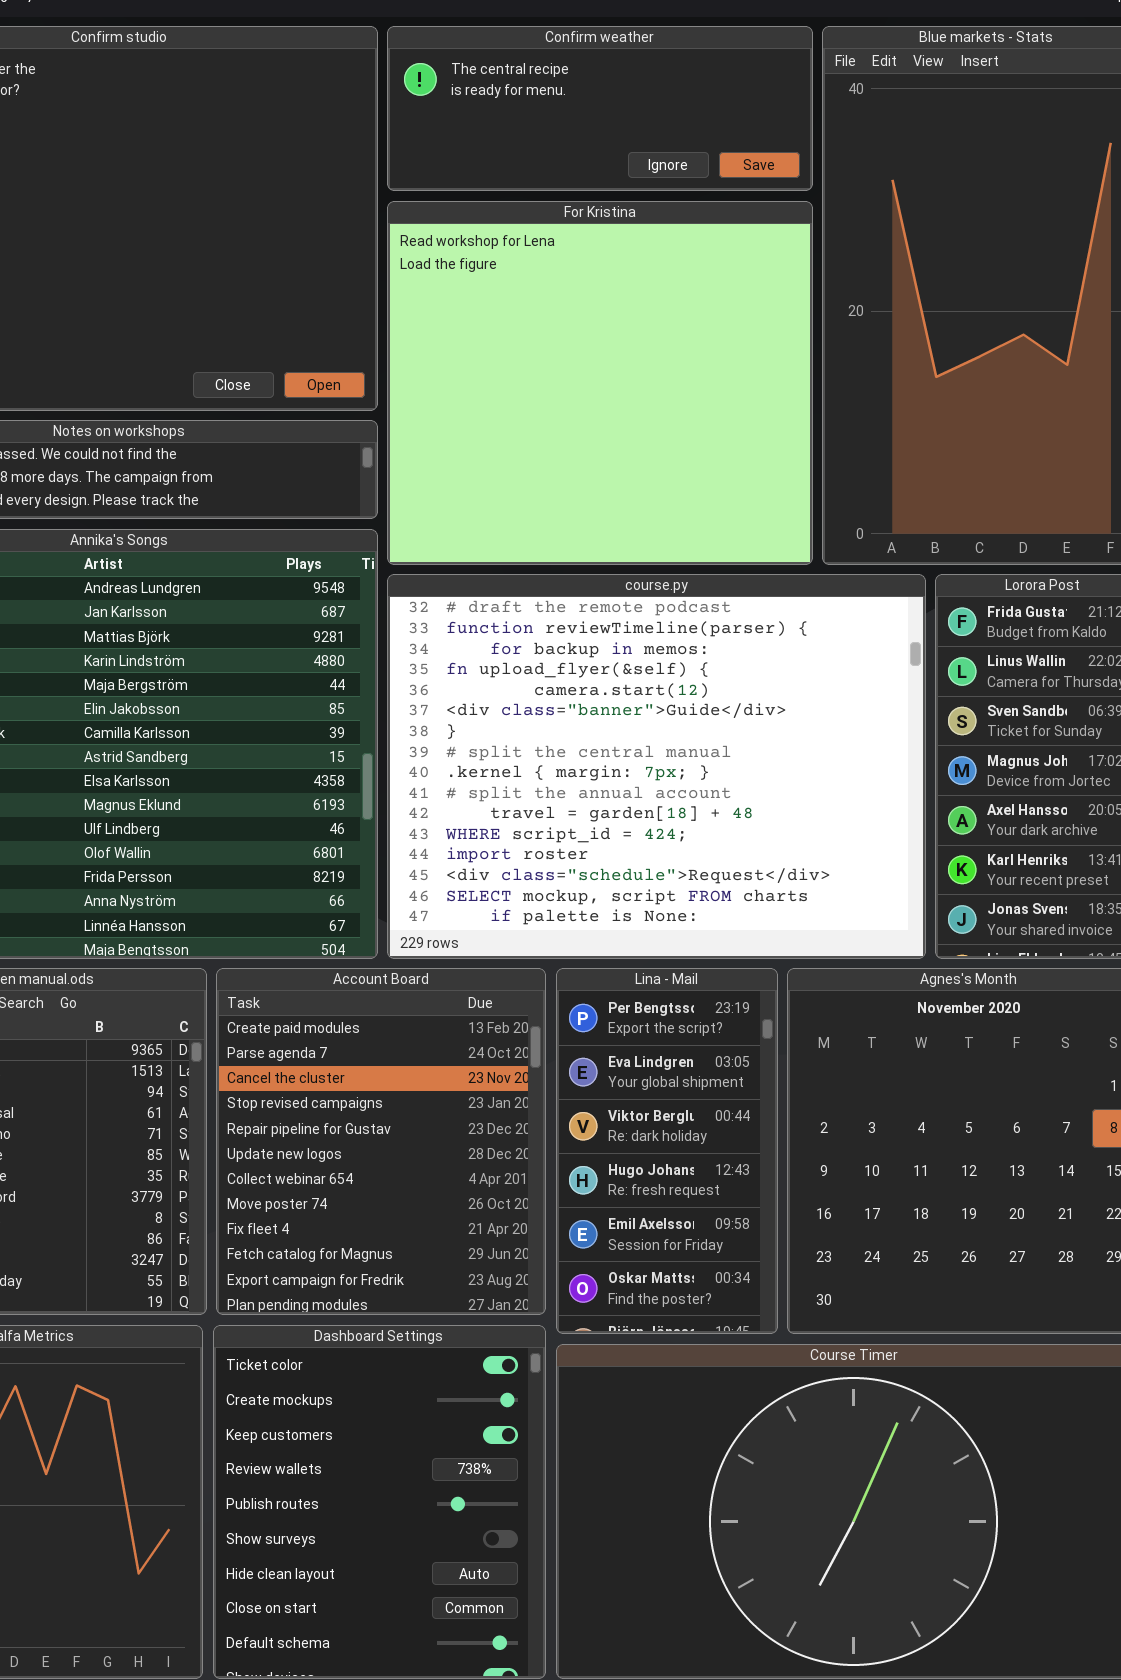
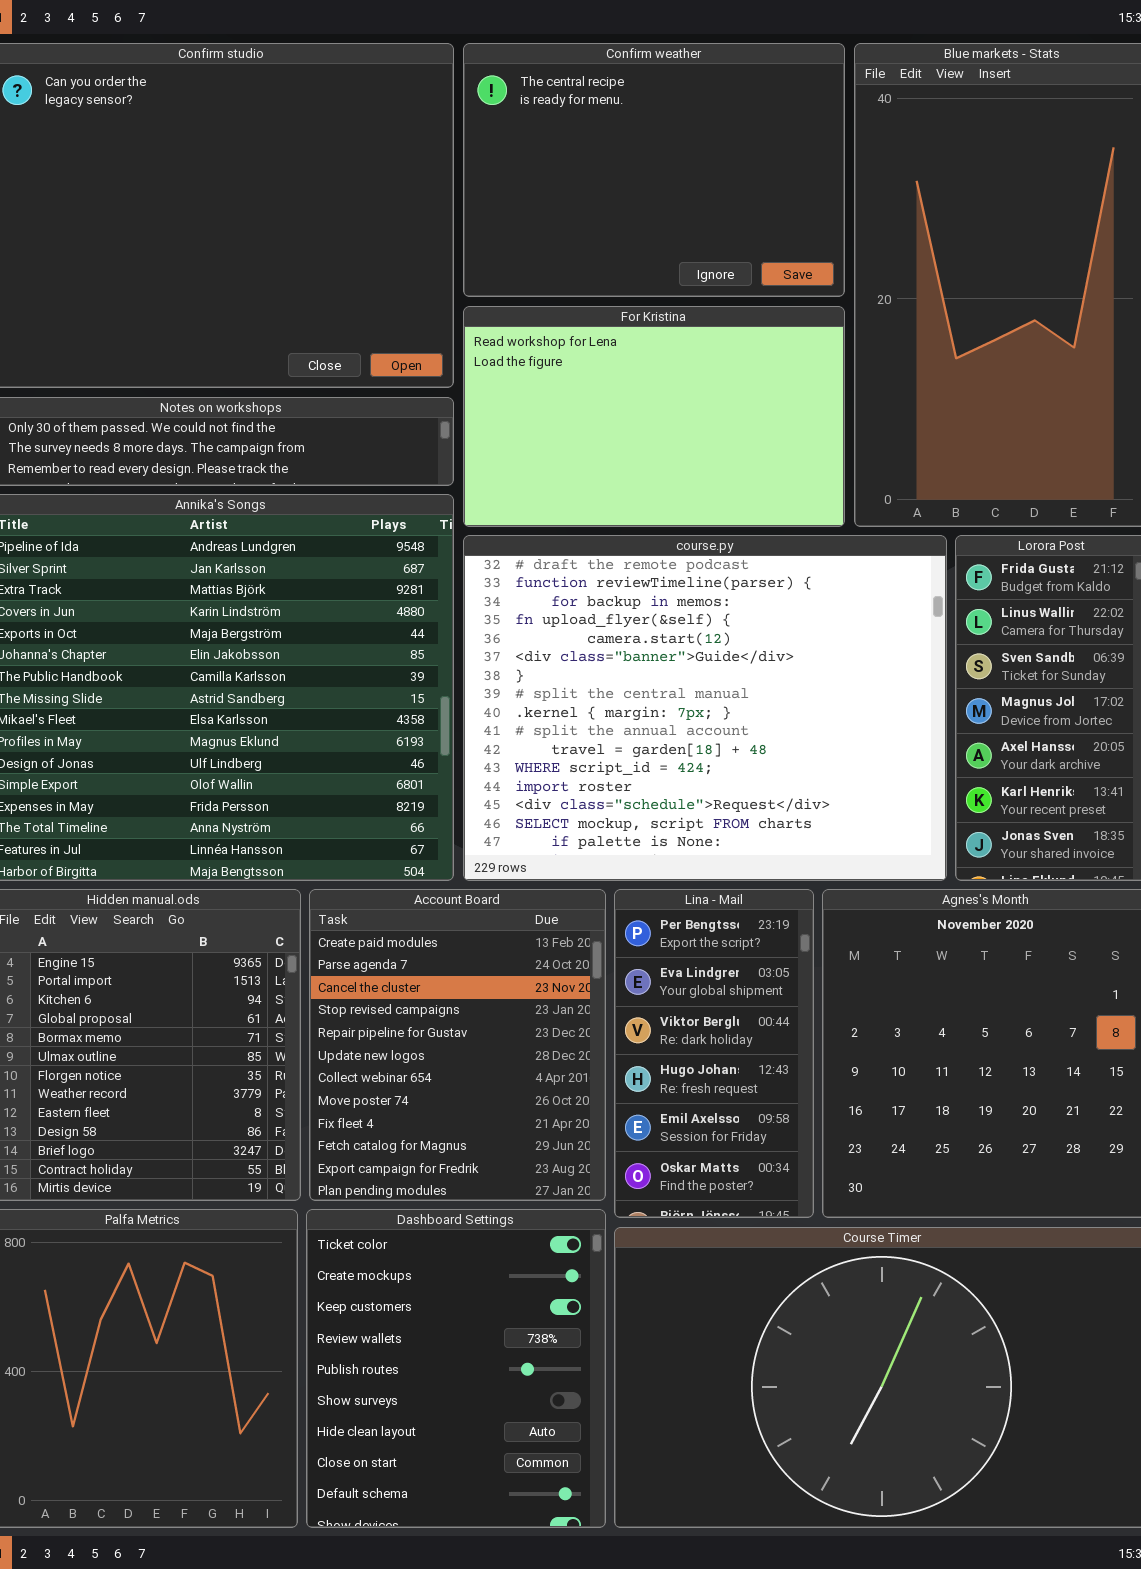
Confirm weather: [387,26,813,191] -> [463,43,845,297], resized
For Kristina: [387,201,813,565] -> [463,306,845,527], resized

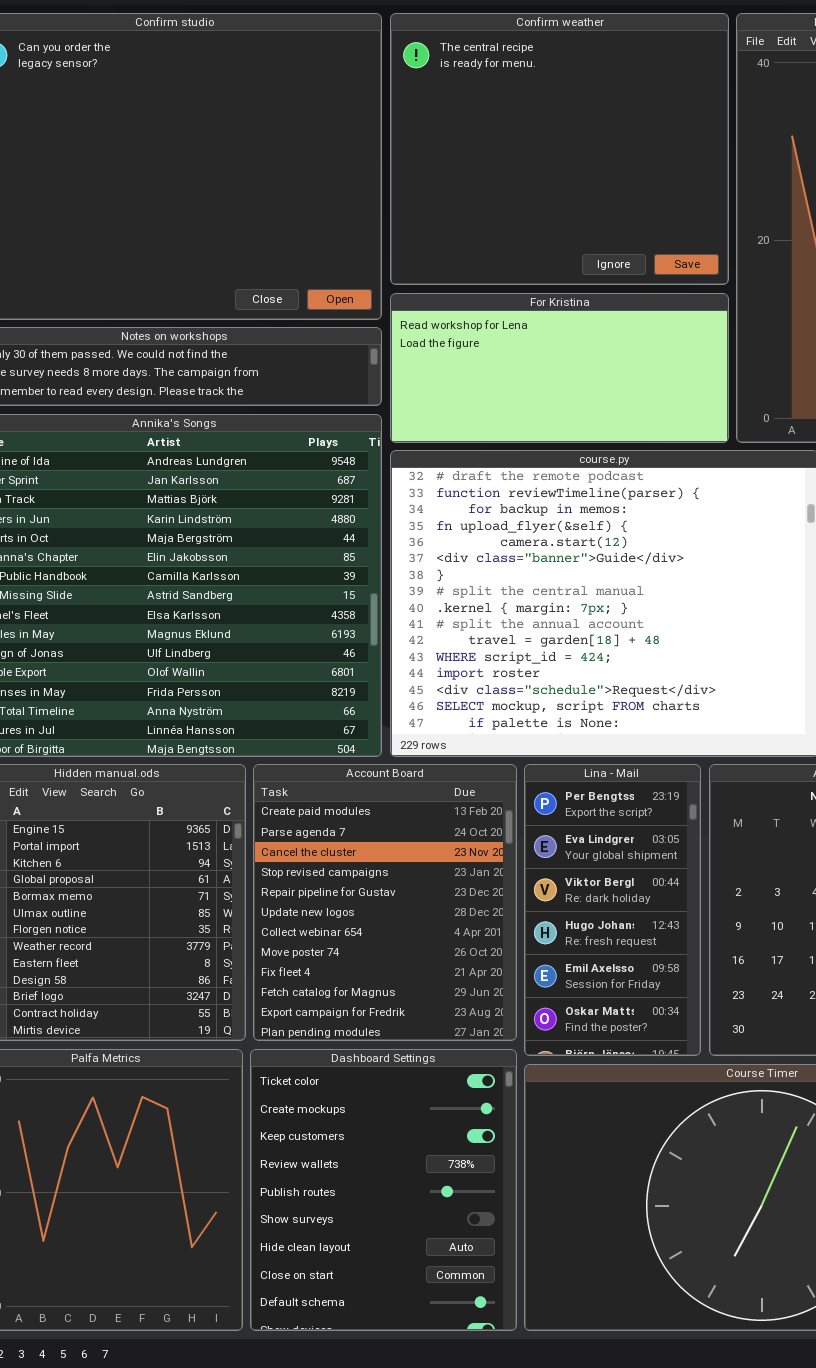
Confirm weather: [463,43,845,297] -> [390,13,729,285], resized
For Kristina: [463,306,845,527] -> [390,293,729,443], resized

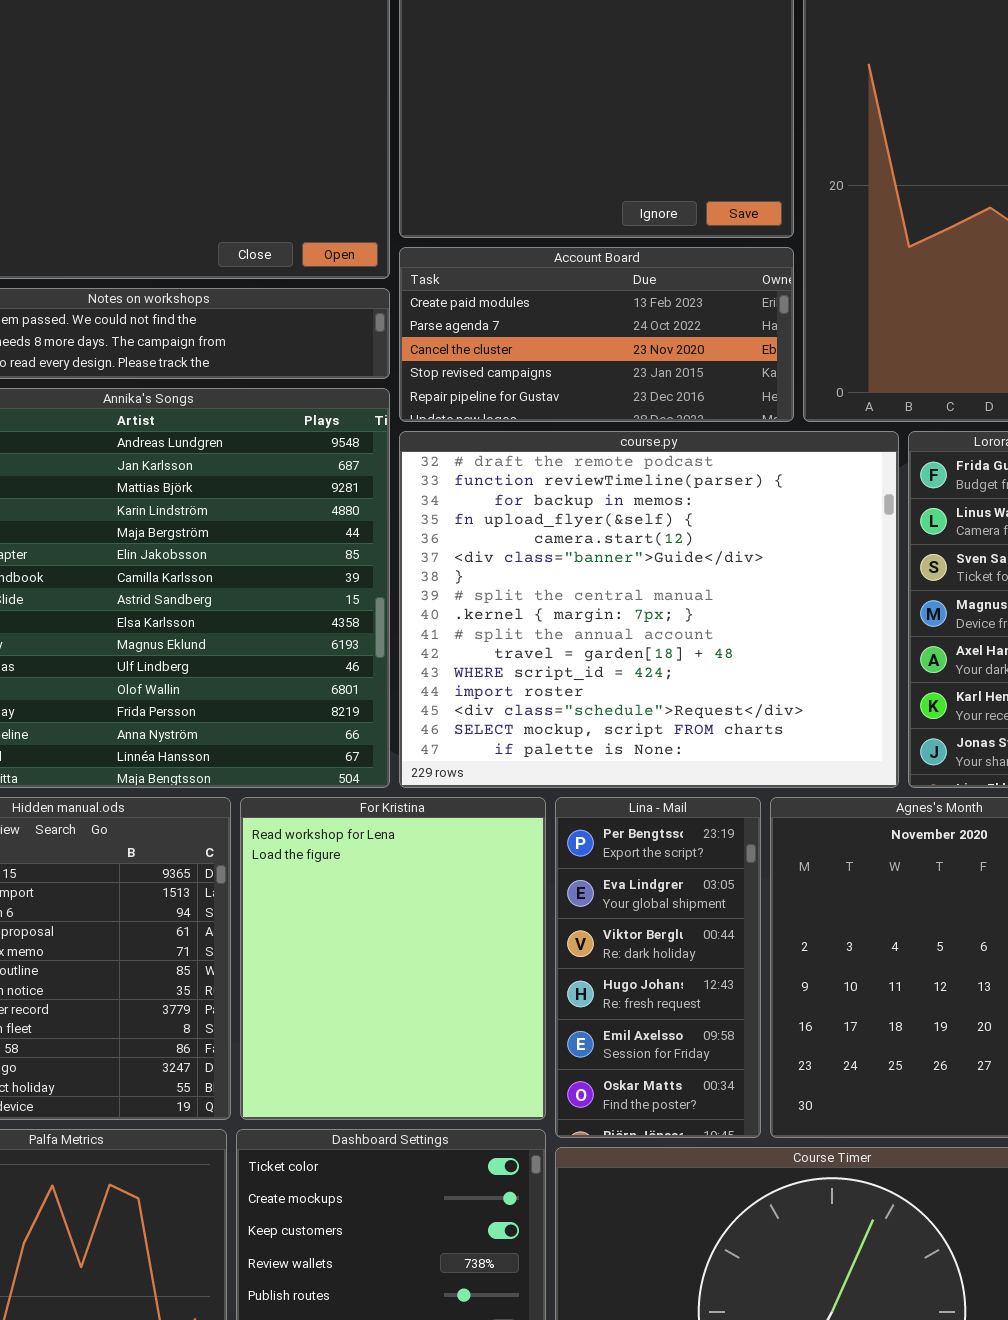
For Kristina: [390,293,729,443] -> [240,797,546,1120], moved, resized
Account Board: [253,764,517,1041] -> [399,247,794,422], moved, resized

